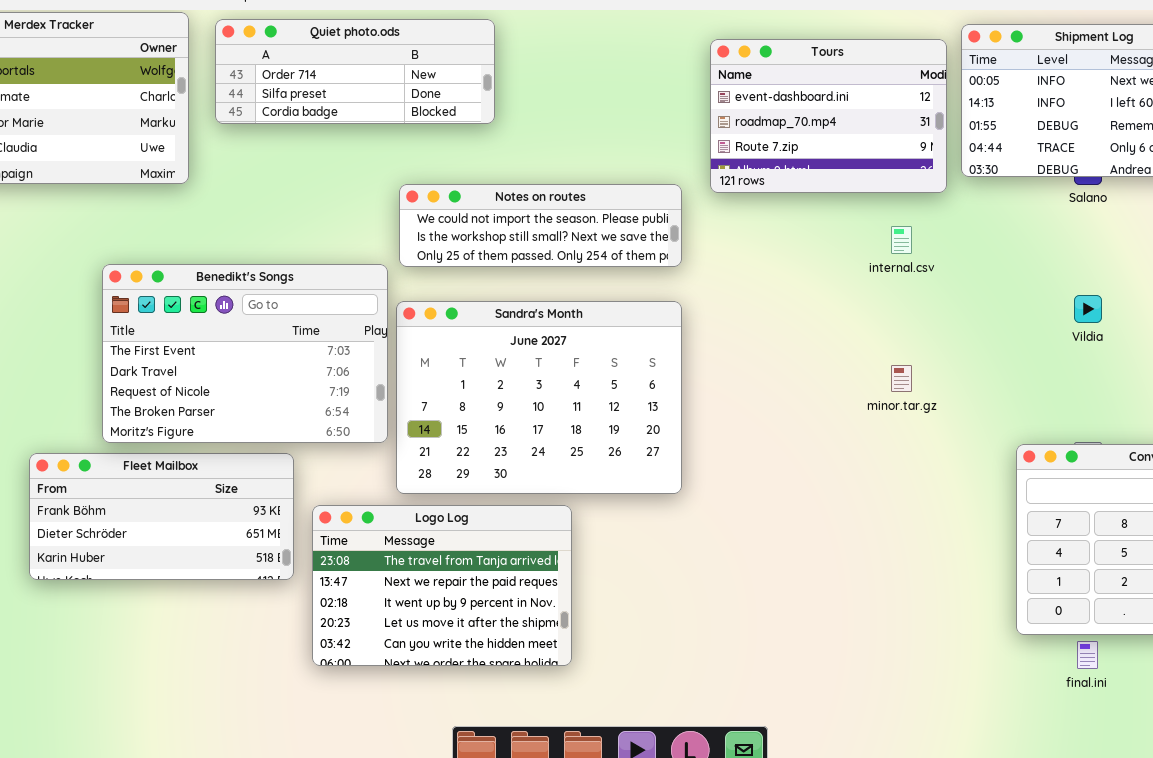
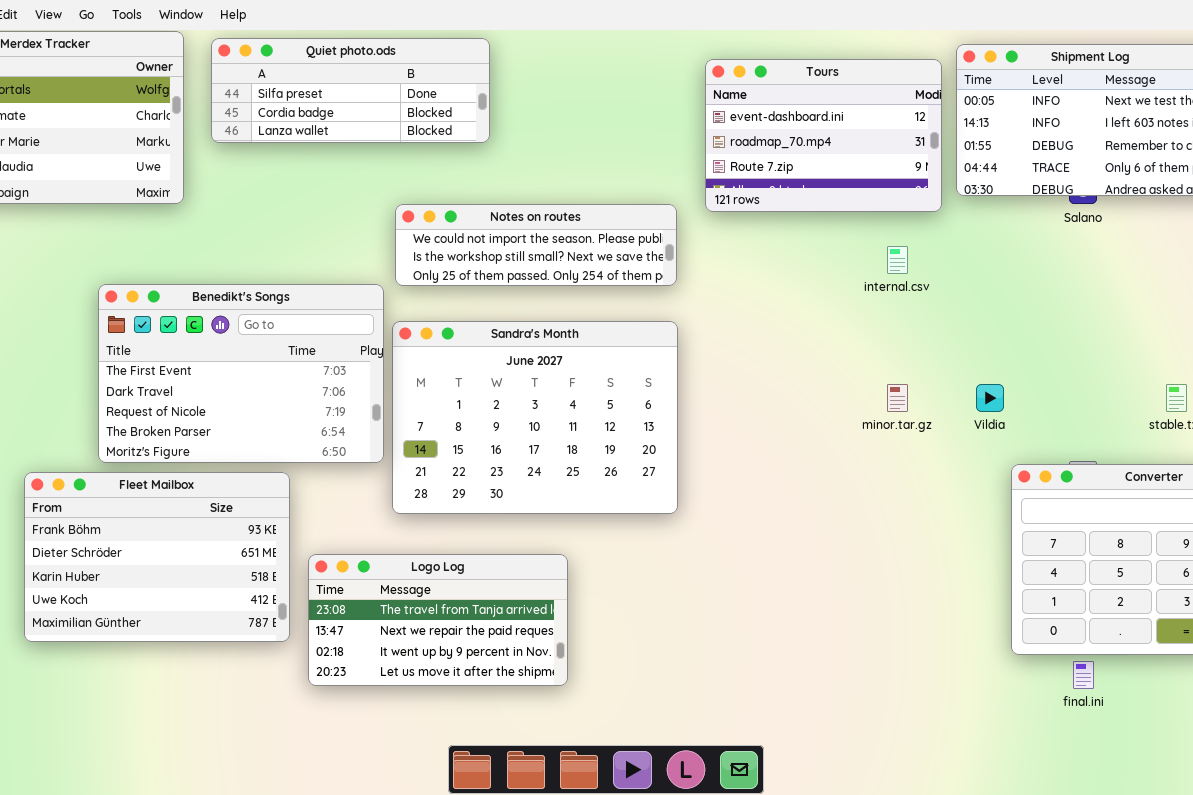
Quiet photo.ods: [215,19,495,124] -> [211,38,490,143], scrolled down 1 row
Vildia: [1074,295,1102,323] -> [976,384,1004,412], moved
Fleet Mailbox: [29,453,294,580] -> [24,472,290,642], resized
Logo Log: [312,505,572,666] -> [308,554,568,686], resized

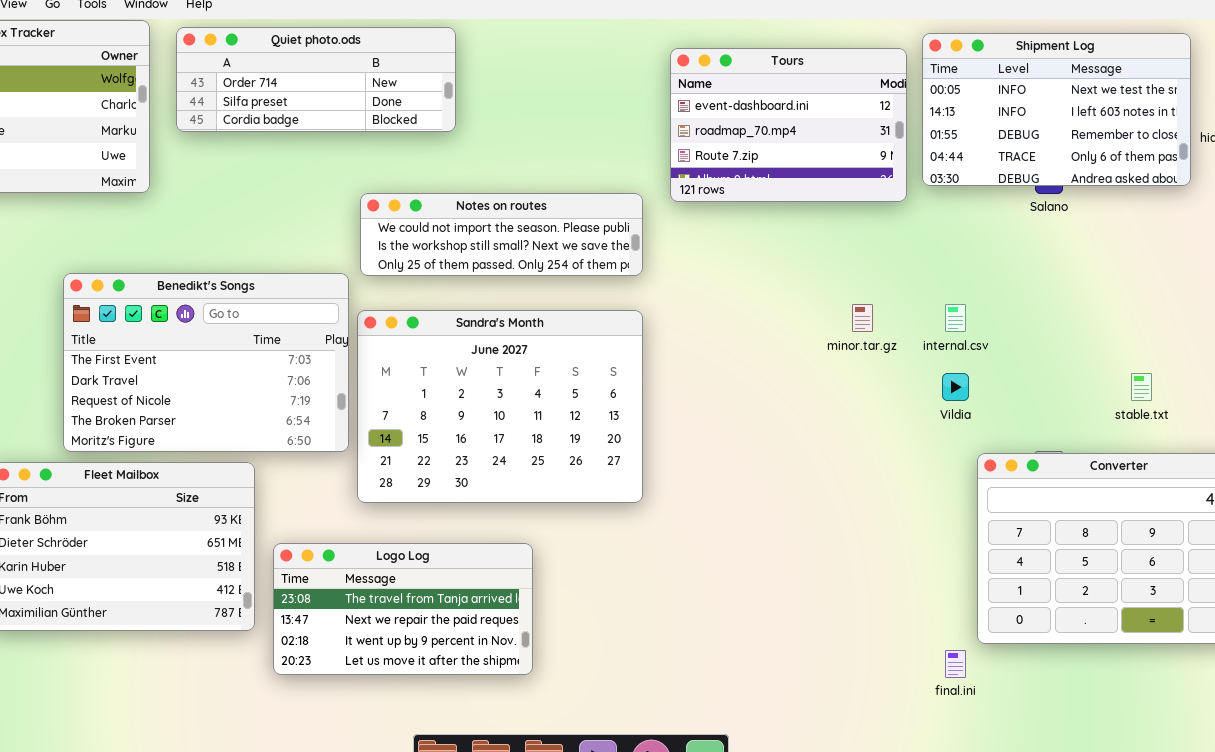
Quiet photo.ods: [211,38,490,143] -> [176,27,456,132], scrolled up 1 row
internal.csv: [887,246,908,274] -> [945,304,966,332], moved
minor.tar.gz: [887,384,908,412] -> [852,304,873,332], moved
final.ini: [1073,661,1094,689] -> [945,650,966,678], moved

